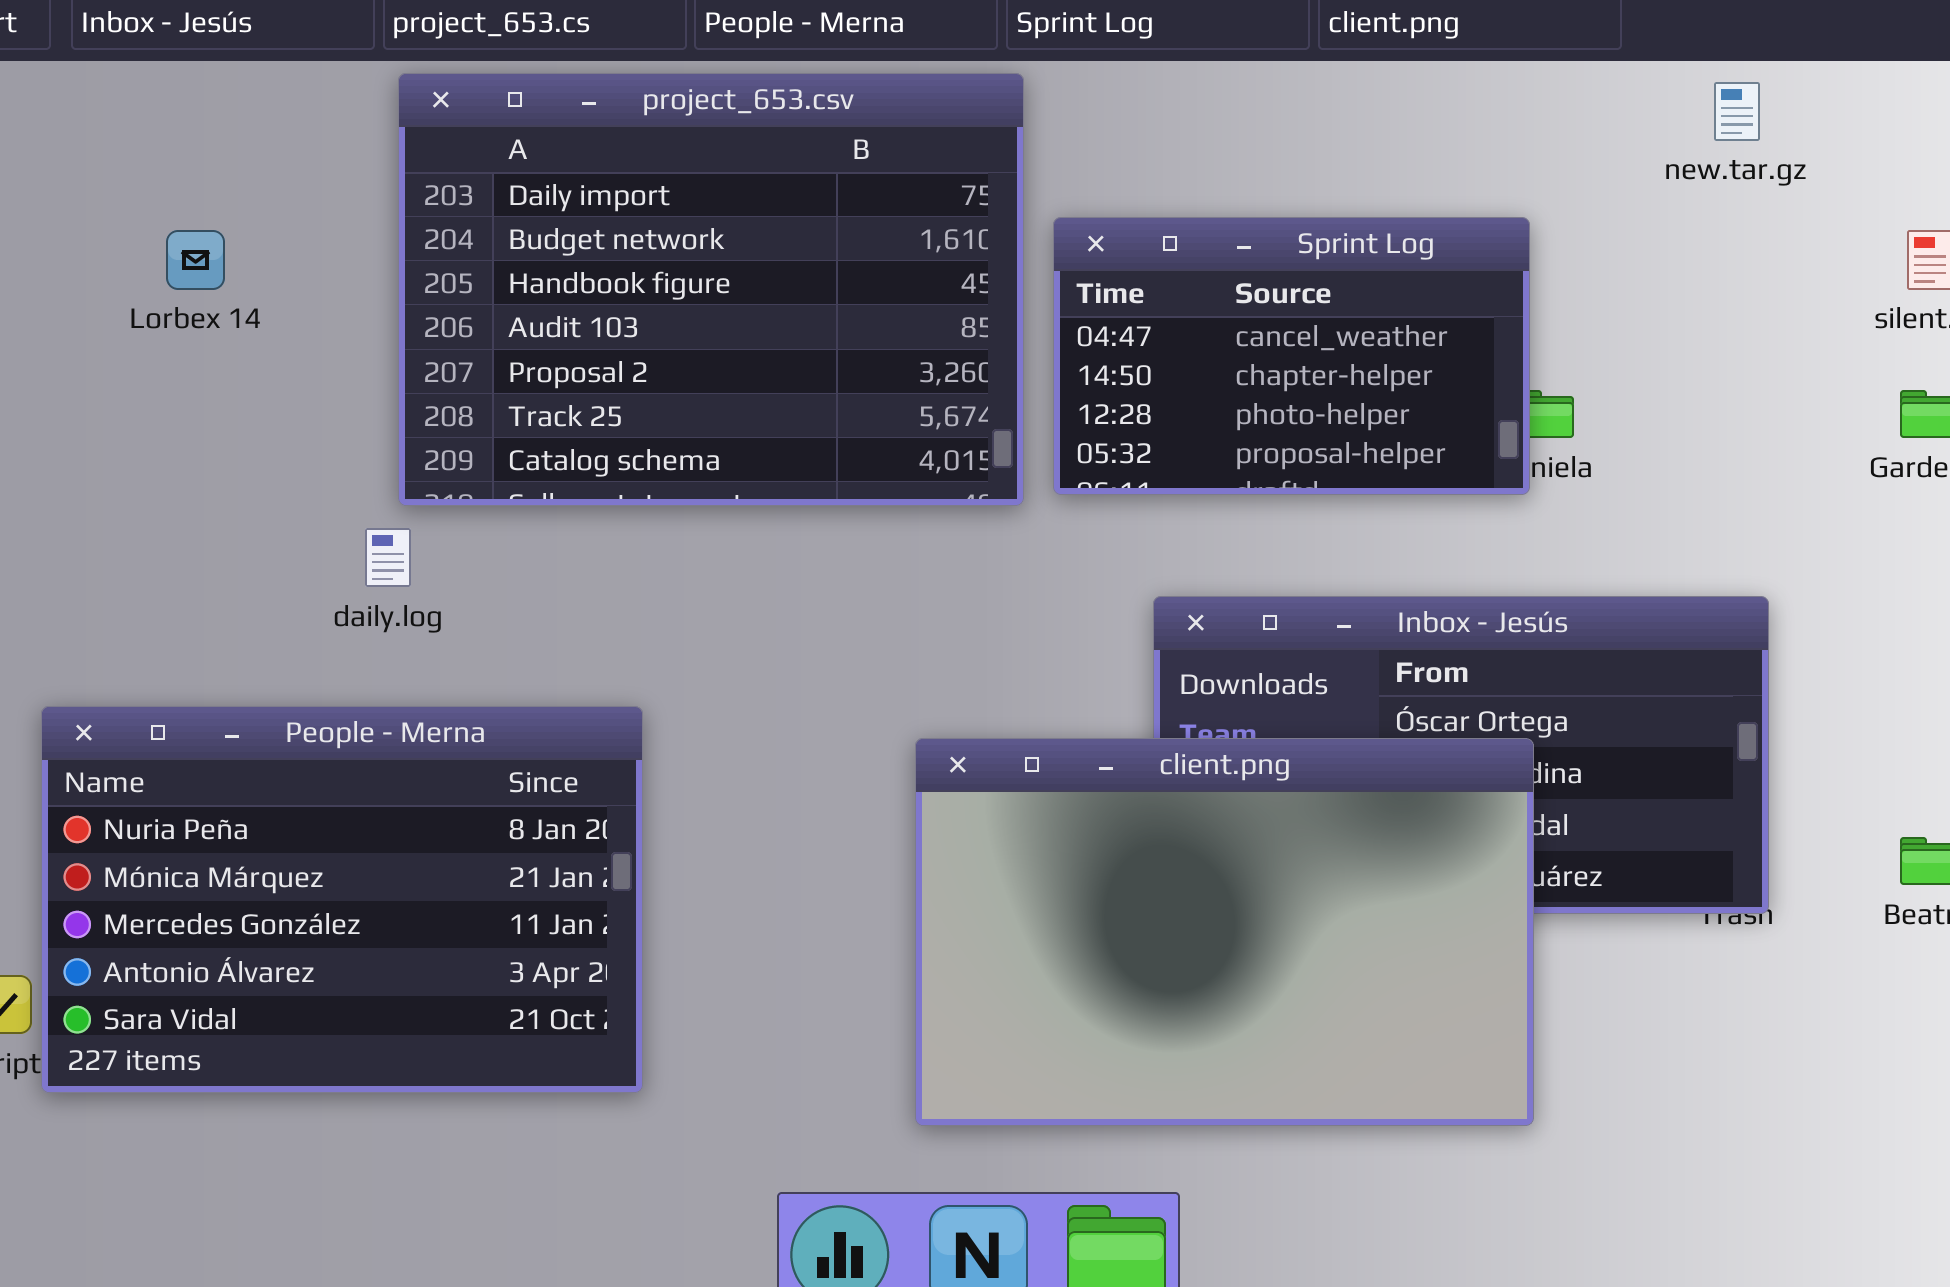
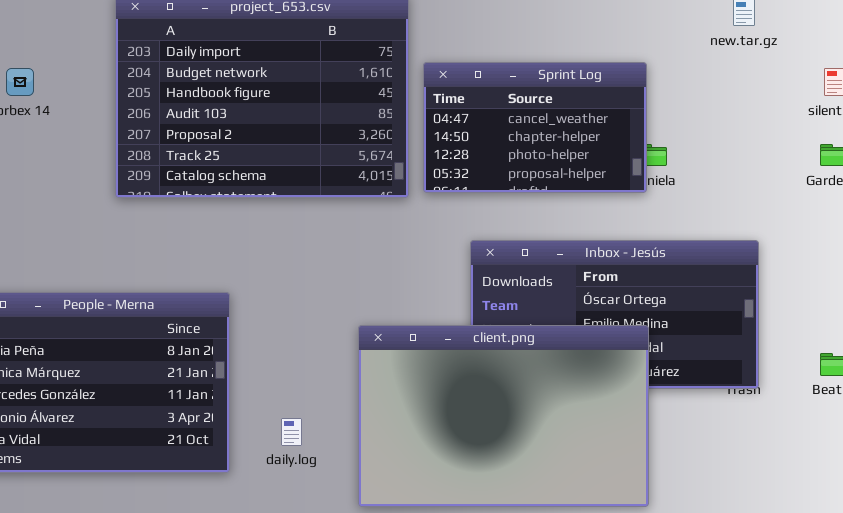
daily.log: [365,528,411,587] -> [281,418,302,446], moved
client.png: [915,738,1534,1126] -> [358,325,649,507], moved

